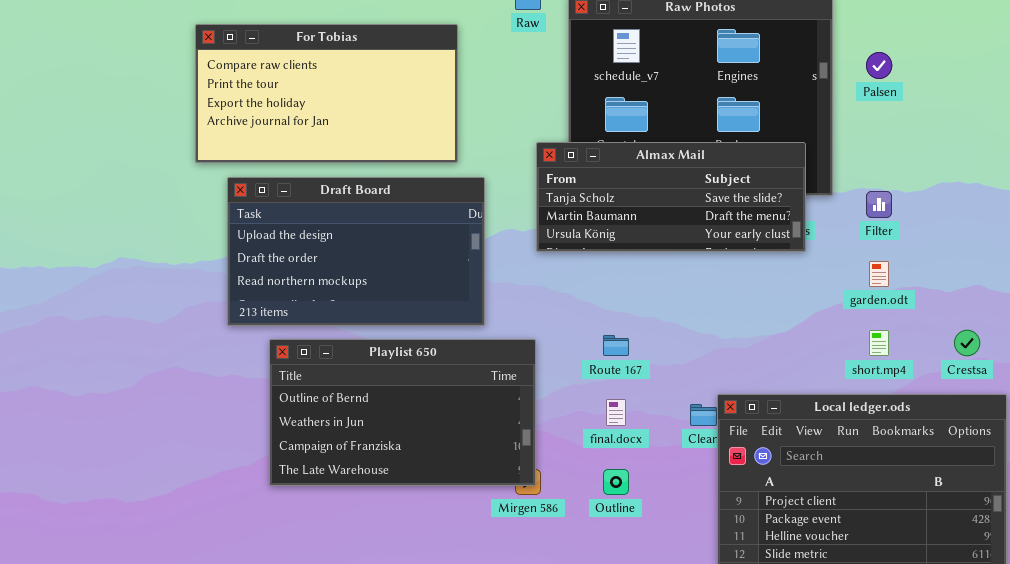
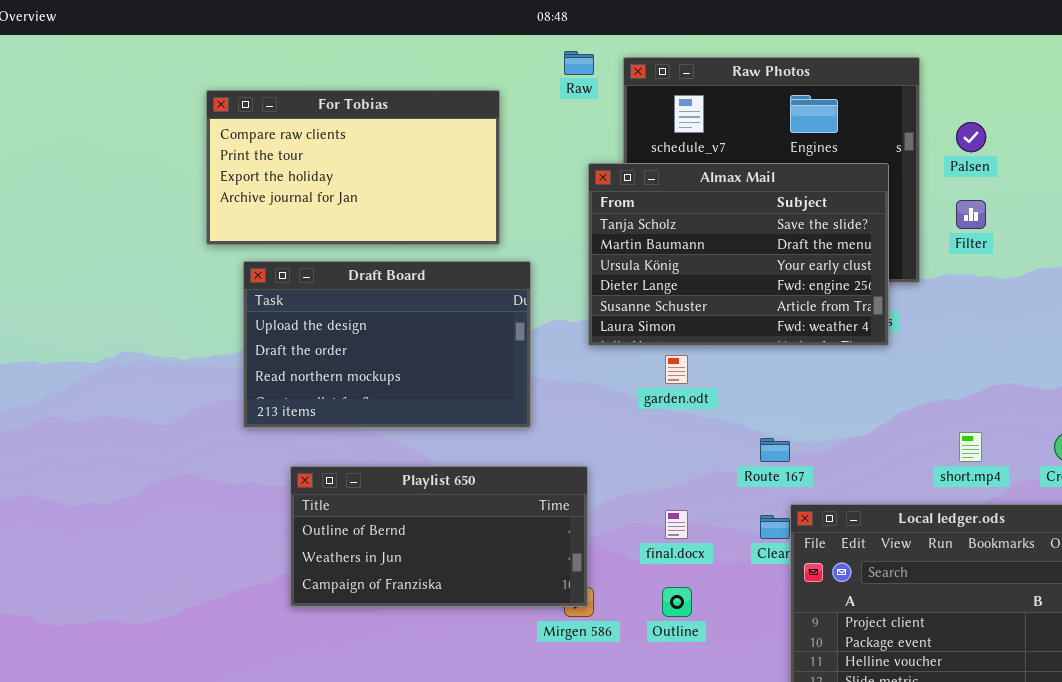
Almax Mail: [536,142,806,252] -> [588,163,889,346], resized
Filter: [866,191,892,218] -> [956,200,986,229], moved
garden.odt: [869,261,889,287] -> [665,355,688,384], moved
Route 167: [603,335,629,356] -> [760,438,790,462], moved
Playlist 650: [269,339,536,486] -> [290,466,588,607], resized

